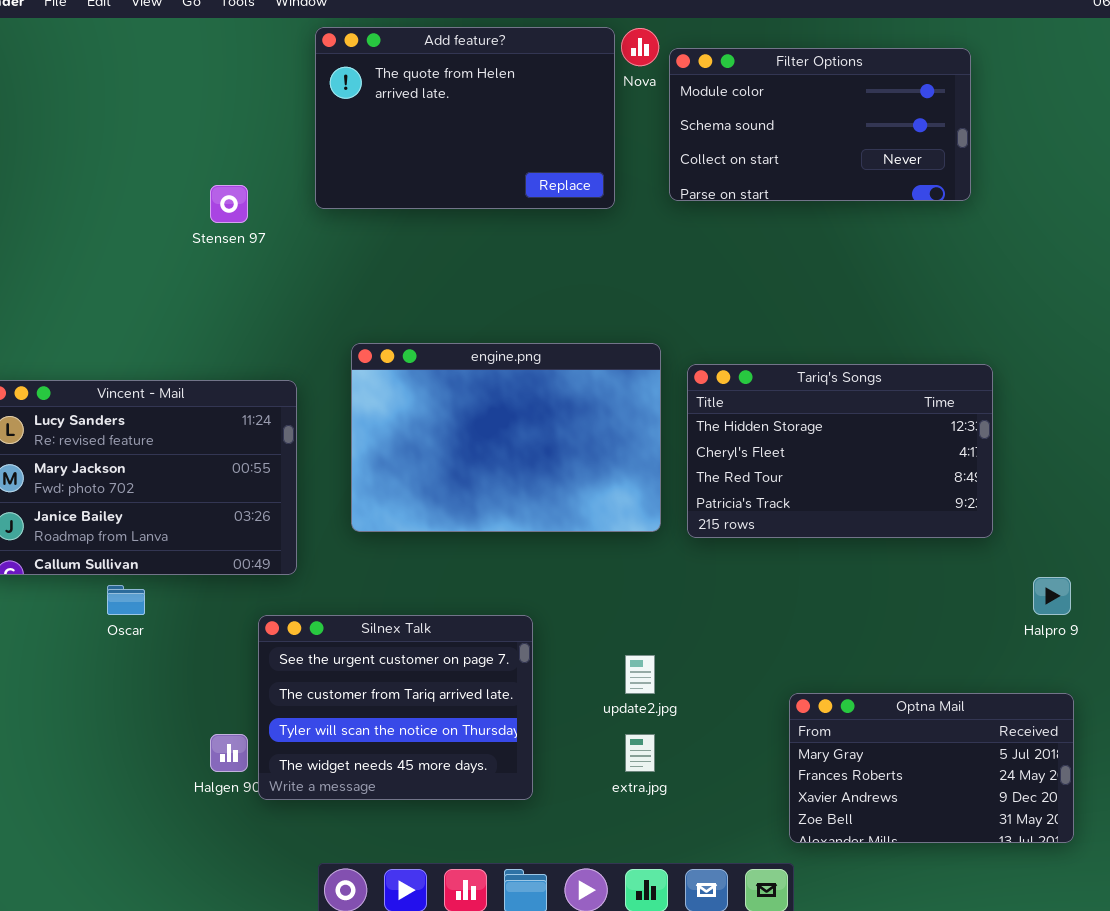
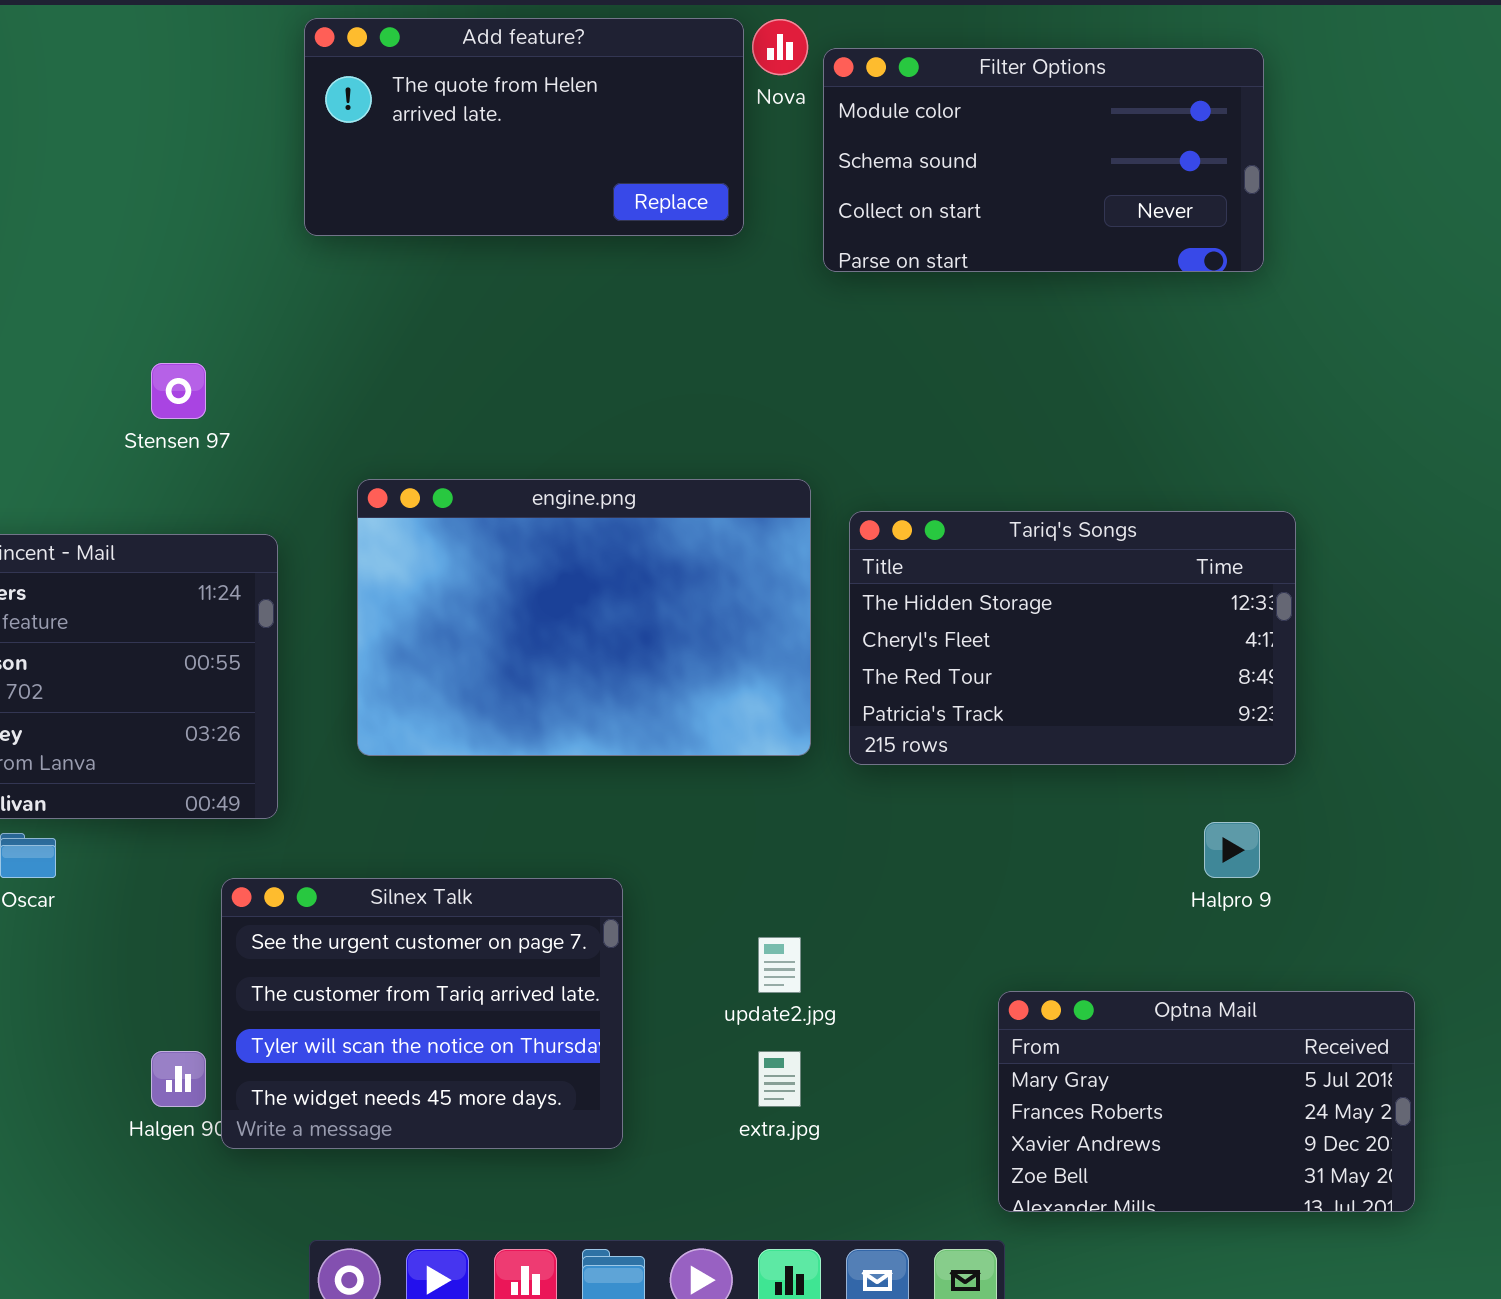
Add feature?: [315,27,615,209] -> [304,18,744,236], resized
Stensen 97: [210,185,248,223] -> [151,363,206,419], moved
Halpro 9: [1033,577,1071,615] -> [1204,822,1260,878], moved

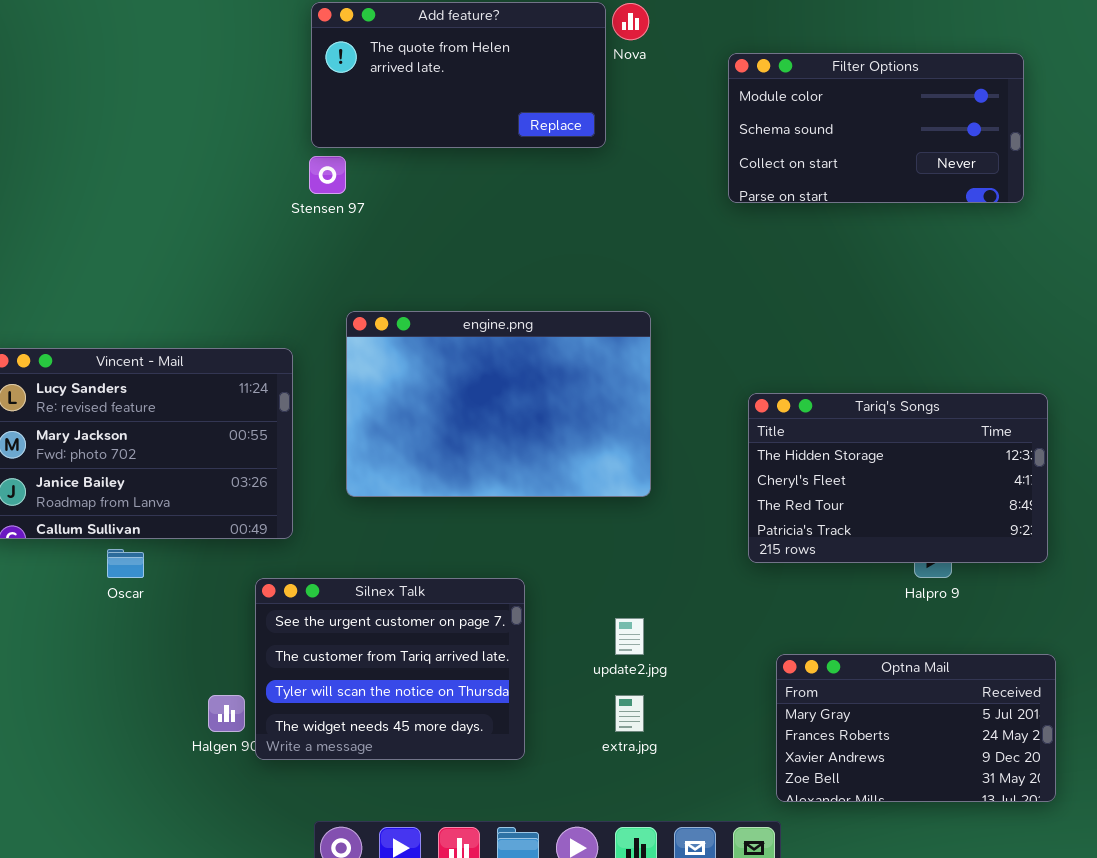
Filter Options: [823,48,1264,272] -> [728,53,1024,203], moved
Stensen 97: [151,363,206,419] -> [309,156,346,194], moved
Tariq's Songs: [849,511,1296,765] -> [748,393,1048,563], moved

